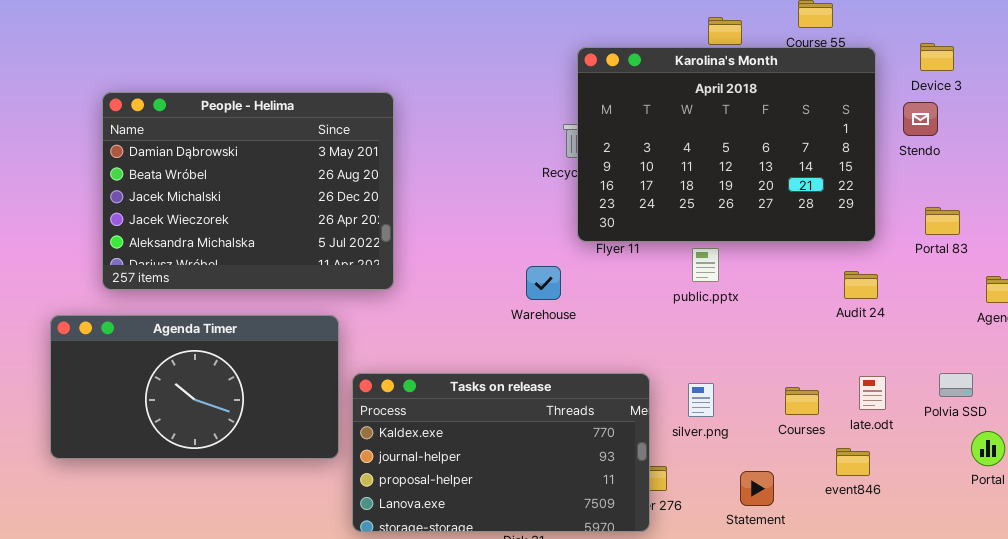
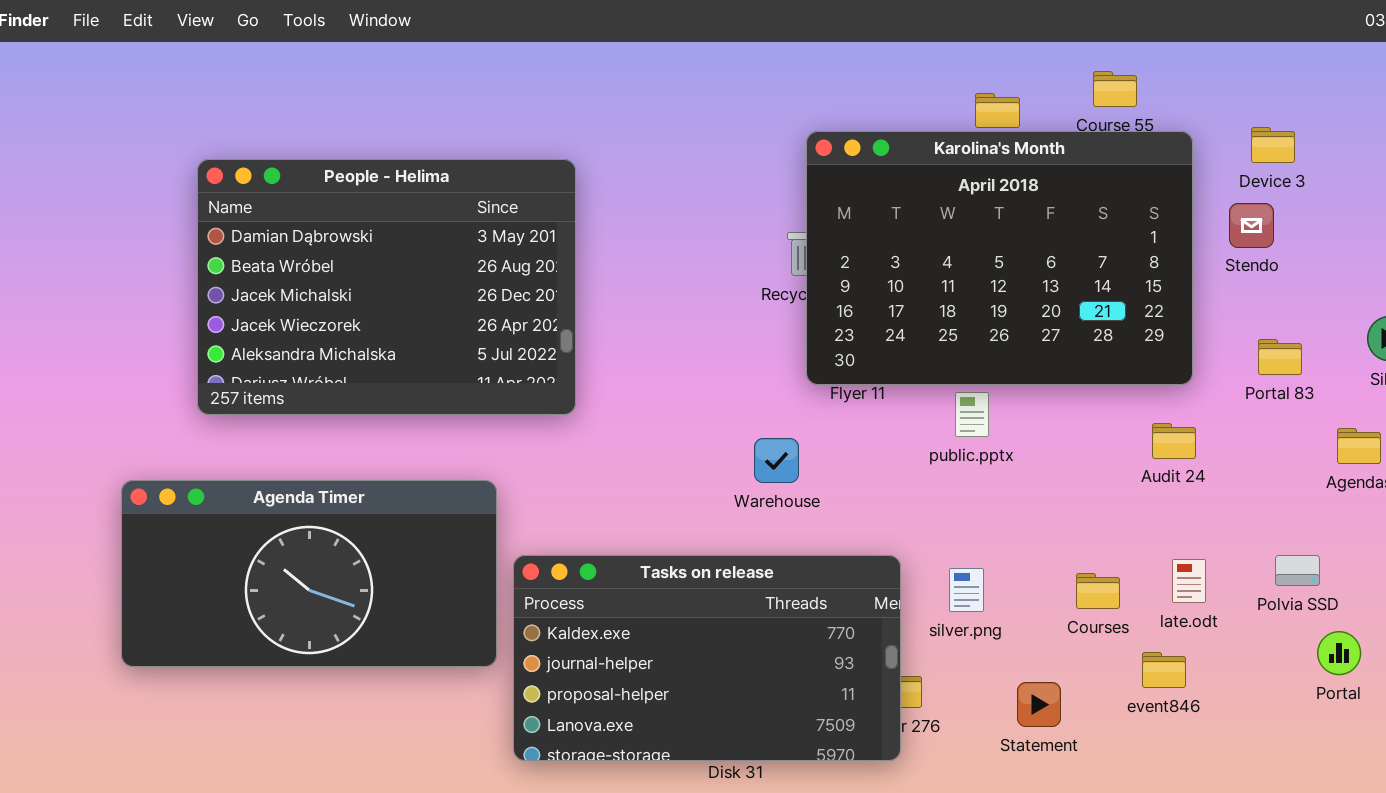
People - Helima: [102,92,394,290] -> [197,159,576,415], moved
Warehouse: [526,266,561,300] -> [754,438,799,483], moved

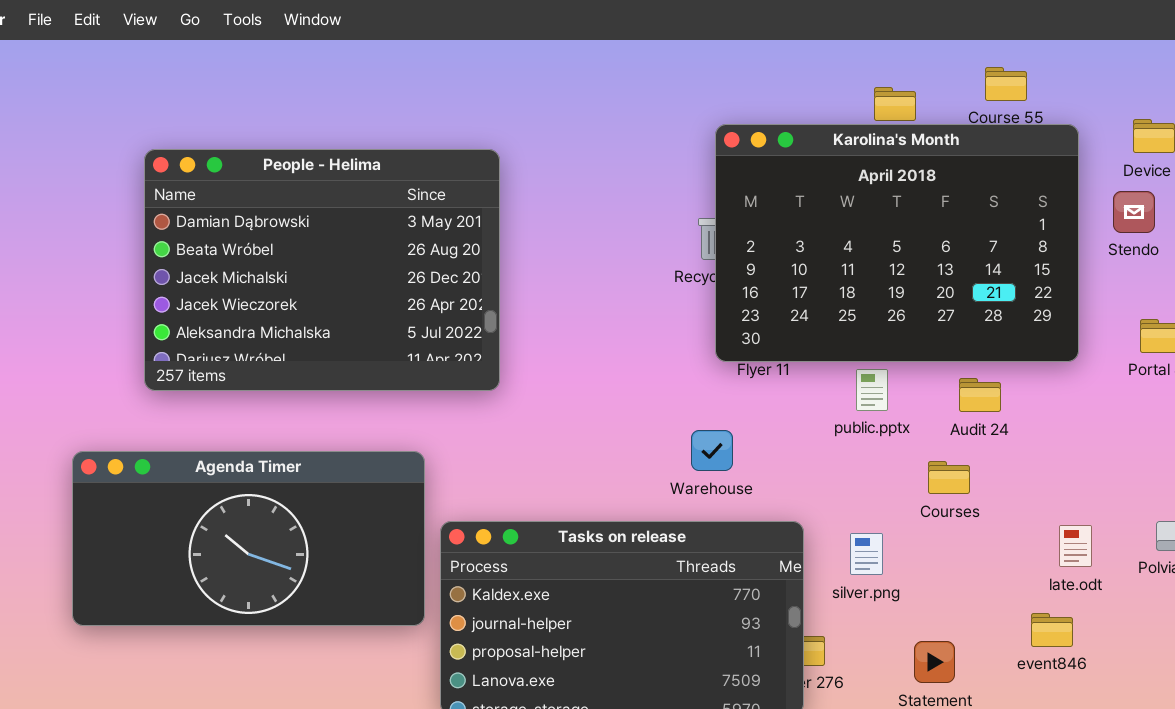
Audit 24: [1152,423,1196,459] -> [959,378,1001,412], moved
Warehouse: [754,438,799,483] -> [691,430,733,471], moved
Courses: [1076,573,1120,609] -> [928,461,970,494], moved

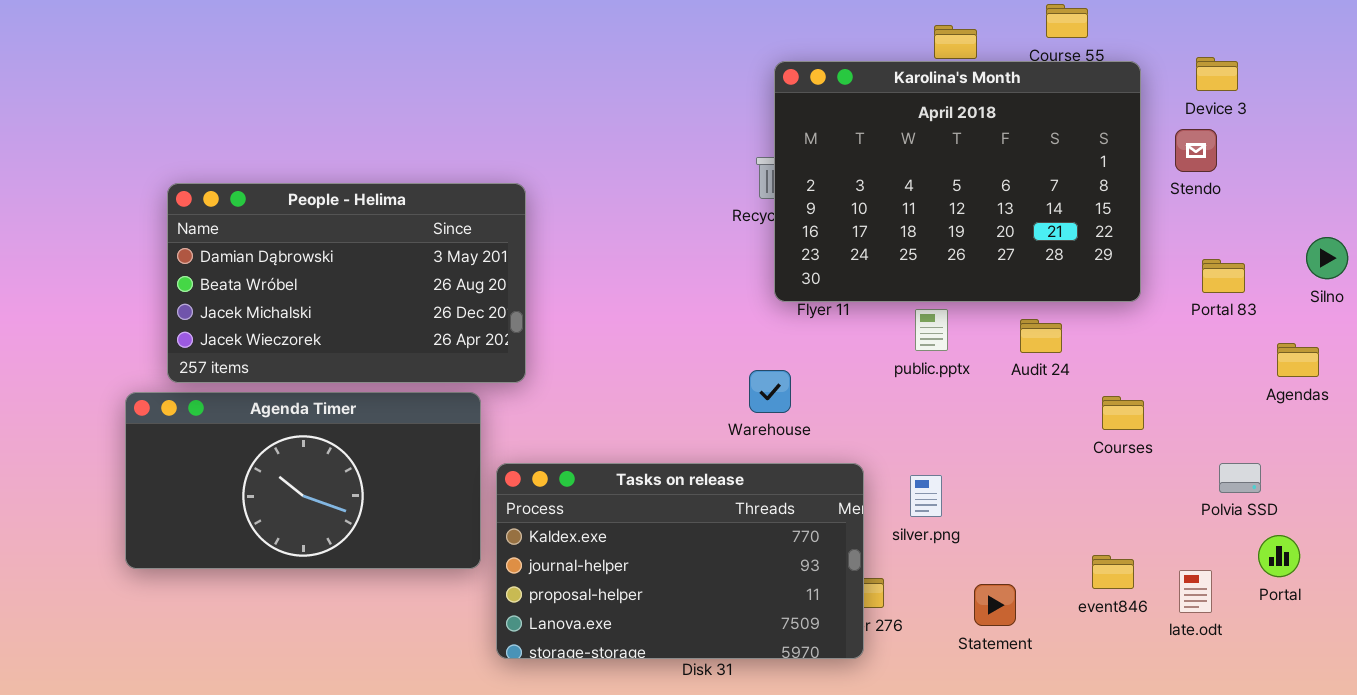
People - Helima: [144,149,500,391] -> [167,183,526,383], moved, resized
Courses: [928,461,970,494] -> [1102,396,1144,430], moved
late.odt: [1059,525,1092,567] -> [1179,570,1212,613], moved

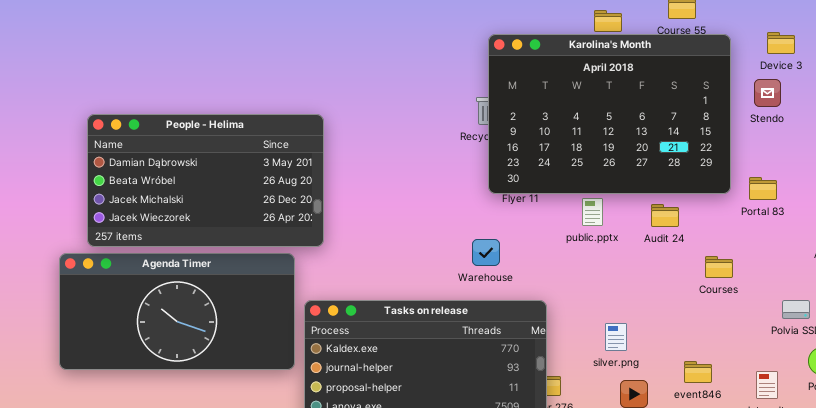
Portal 83: [1202,259,1245,293] -> [749,177,777,200], moved
silver.png: [910,475,942,517] -> [605,323,627,351], moved
event846: [1092,555,1134,589] -> [684,361,712,383], moved

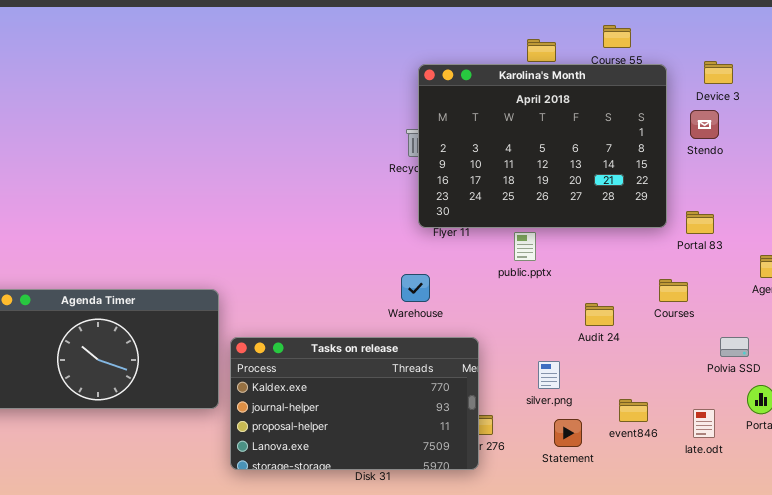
People - Helima: [87,114,324,247] -> none, closed
Audit 24: [651,204,679,227] -> [585,303,614,326], moved
Courses: [705,256,733,278] -> [659,279,688,302], moved

